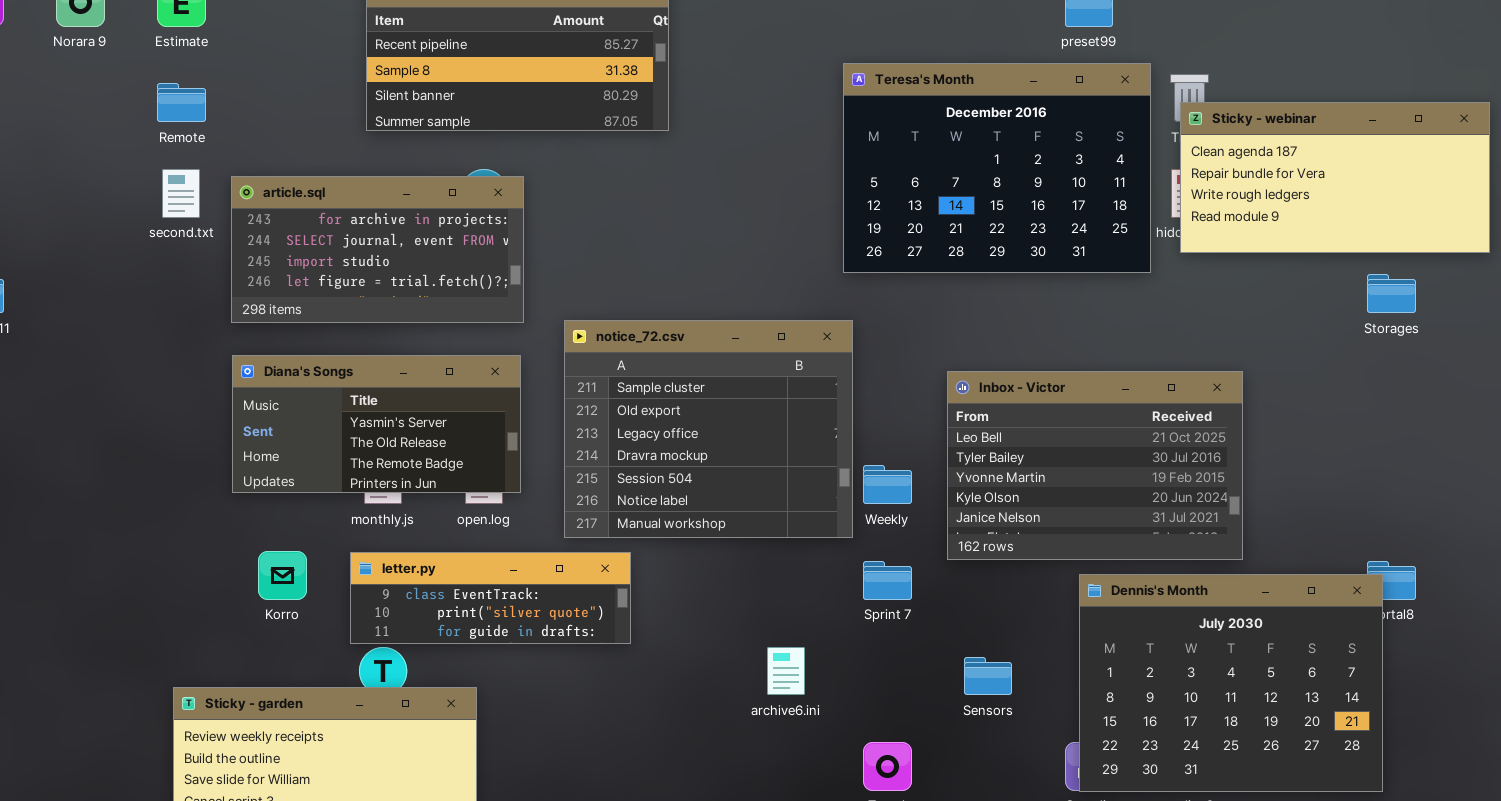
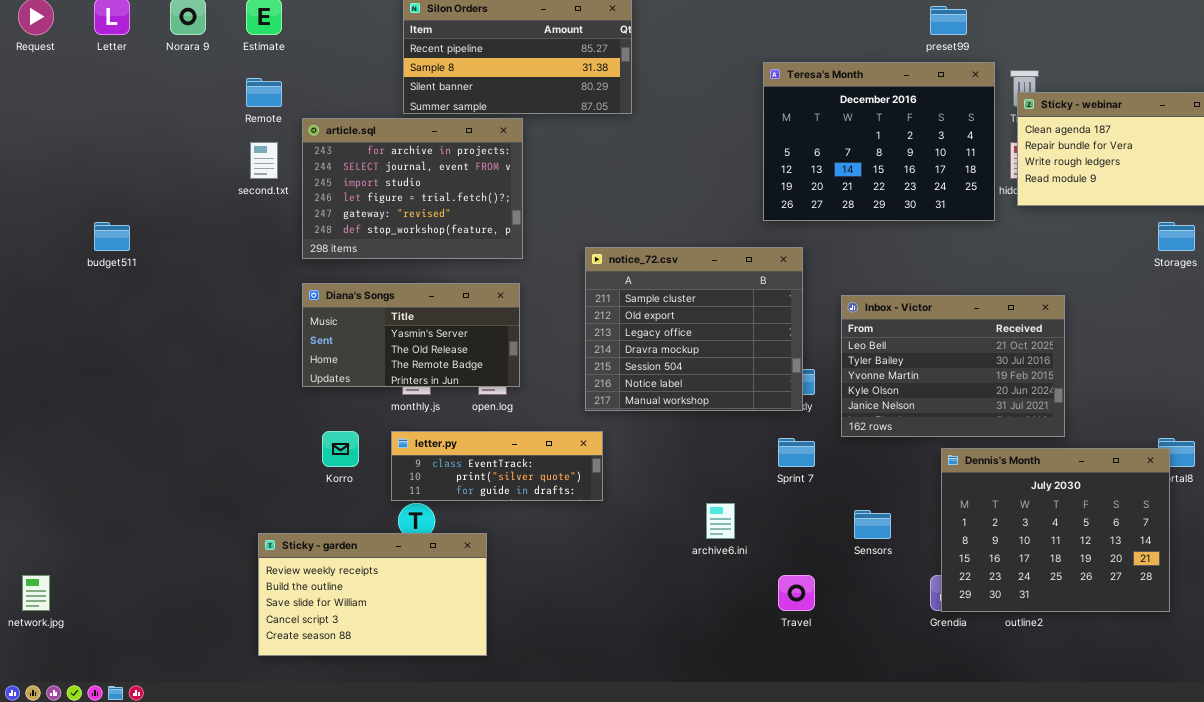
article.sql: [231,176,524,323] -> [302,118,523,259], resized
notice_72.csv: [564,320,853,538] -> [585,247,803,411], moved

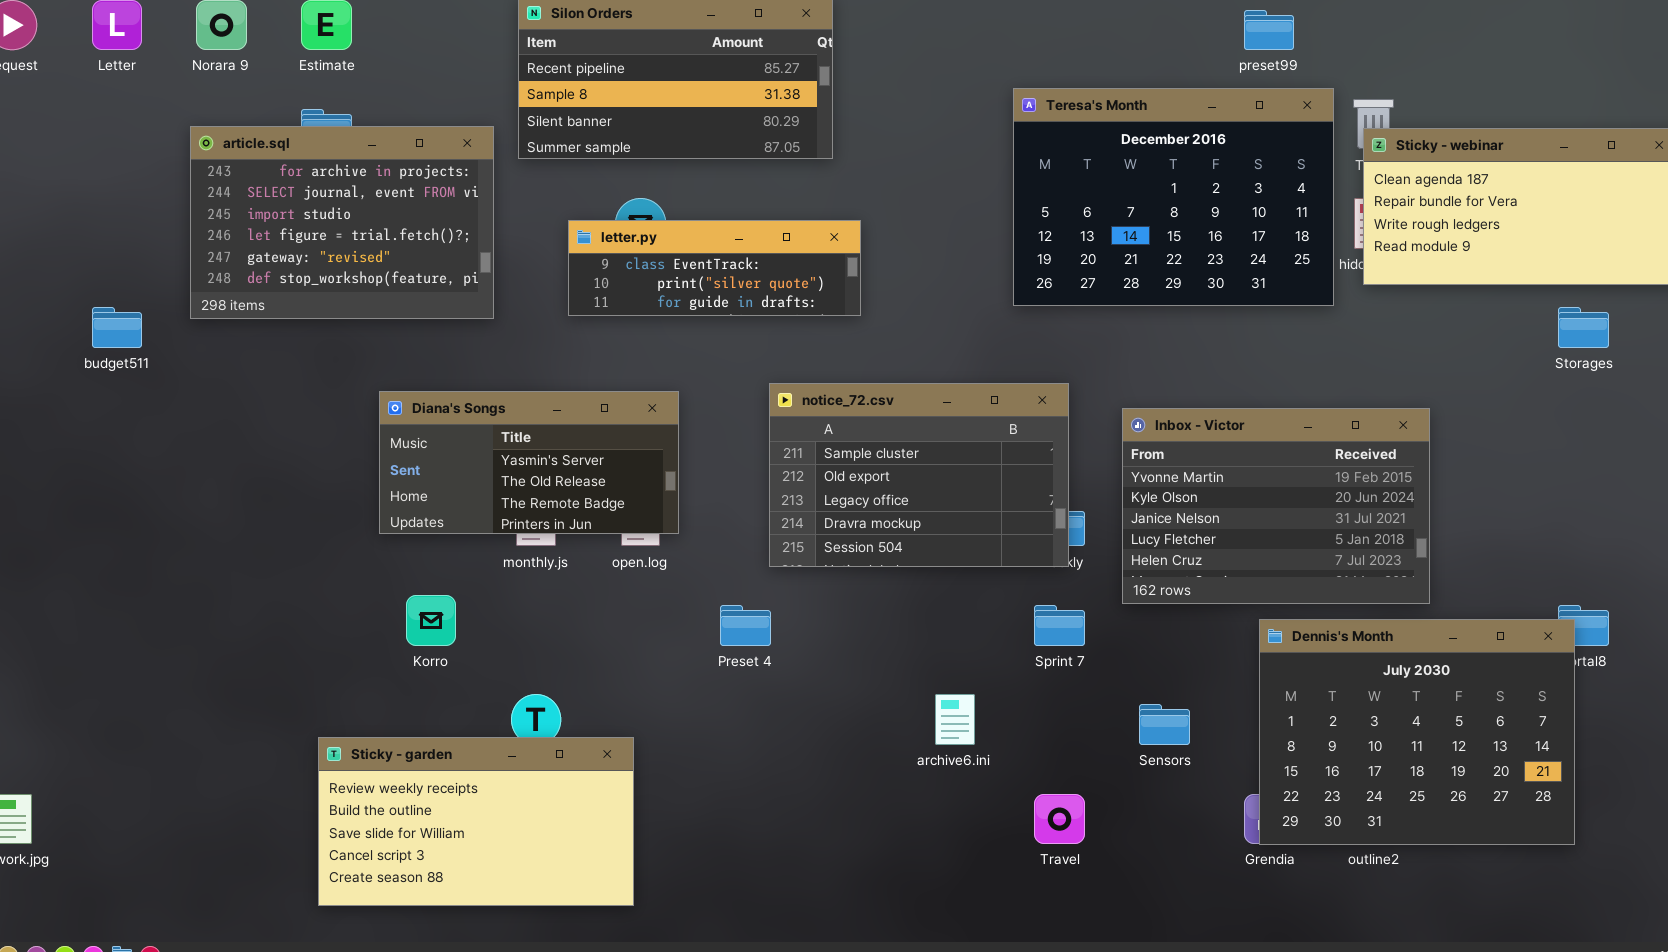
article.sql: [302,118,523,259] -> [190,126,494,319], moved
notice_72.csv: [585,247,803,411] -> [769,383,1069,567], resized
Inbox - Victor: [841,295,1065,437] -> [1122,408,1430,604], scrolled down 2 rows
letter.py: [391,431,603,501] -> [568,220,861,316], moved

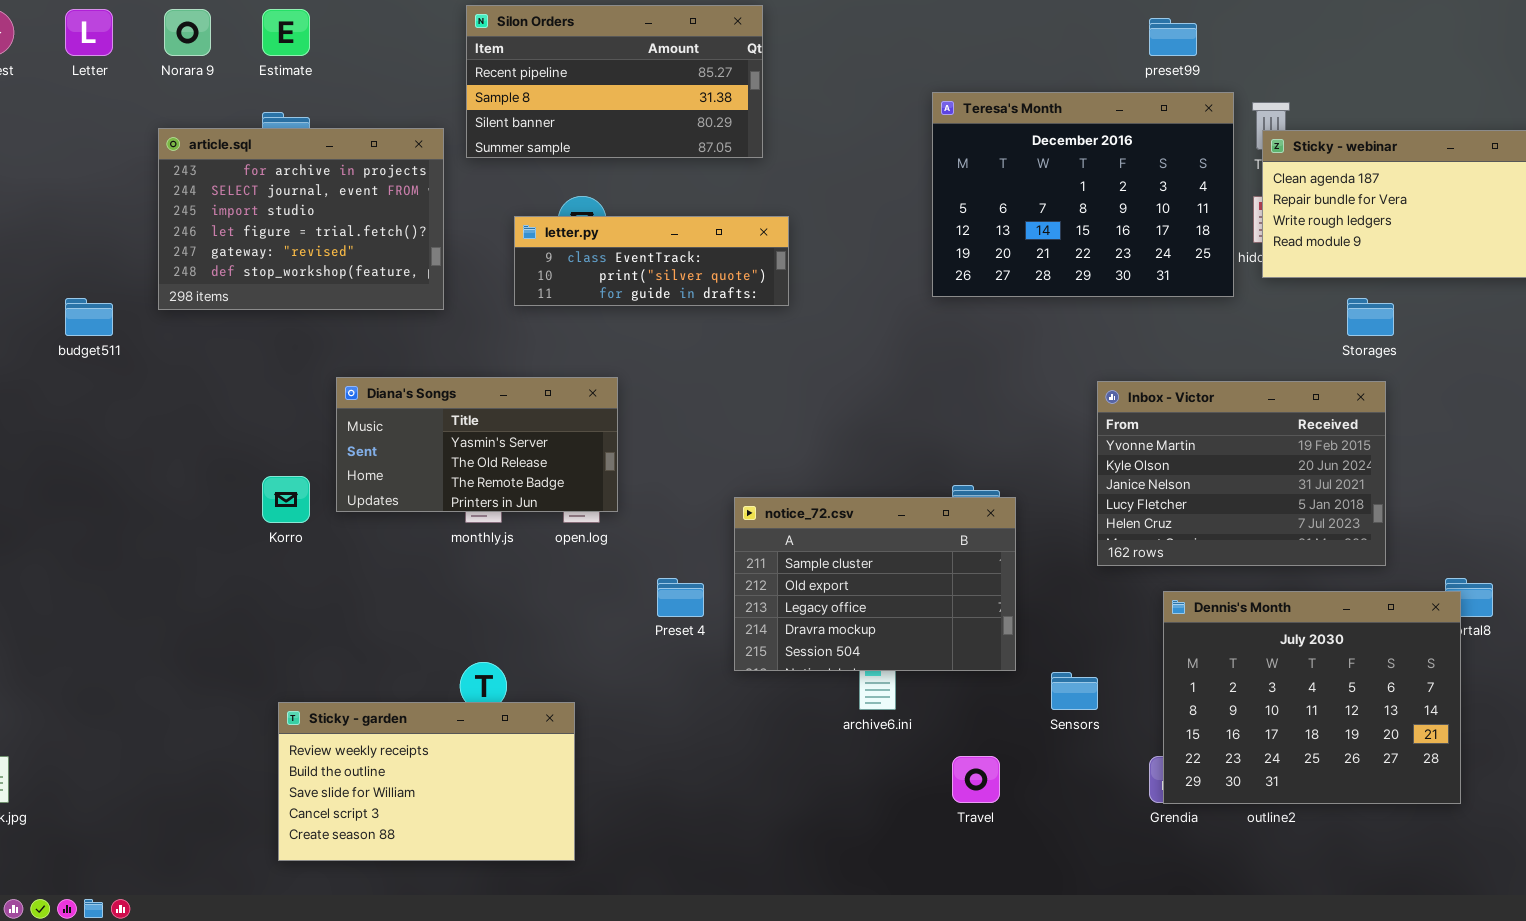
Storages: [1558,307,1609,348] -> [1347,298,1394,336], moved
notice_72.csv: [769,383,1069,567] -> [734,497,1016,671], moved
Inbox - Victor: [1122,408,1430,604] -> [1097,381,1386,566], moved
Korro: [406,595,456,646] -> [262,476,310,523], moved

